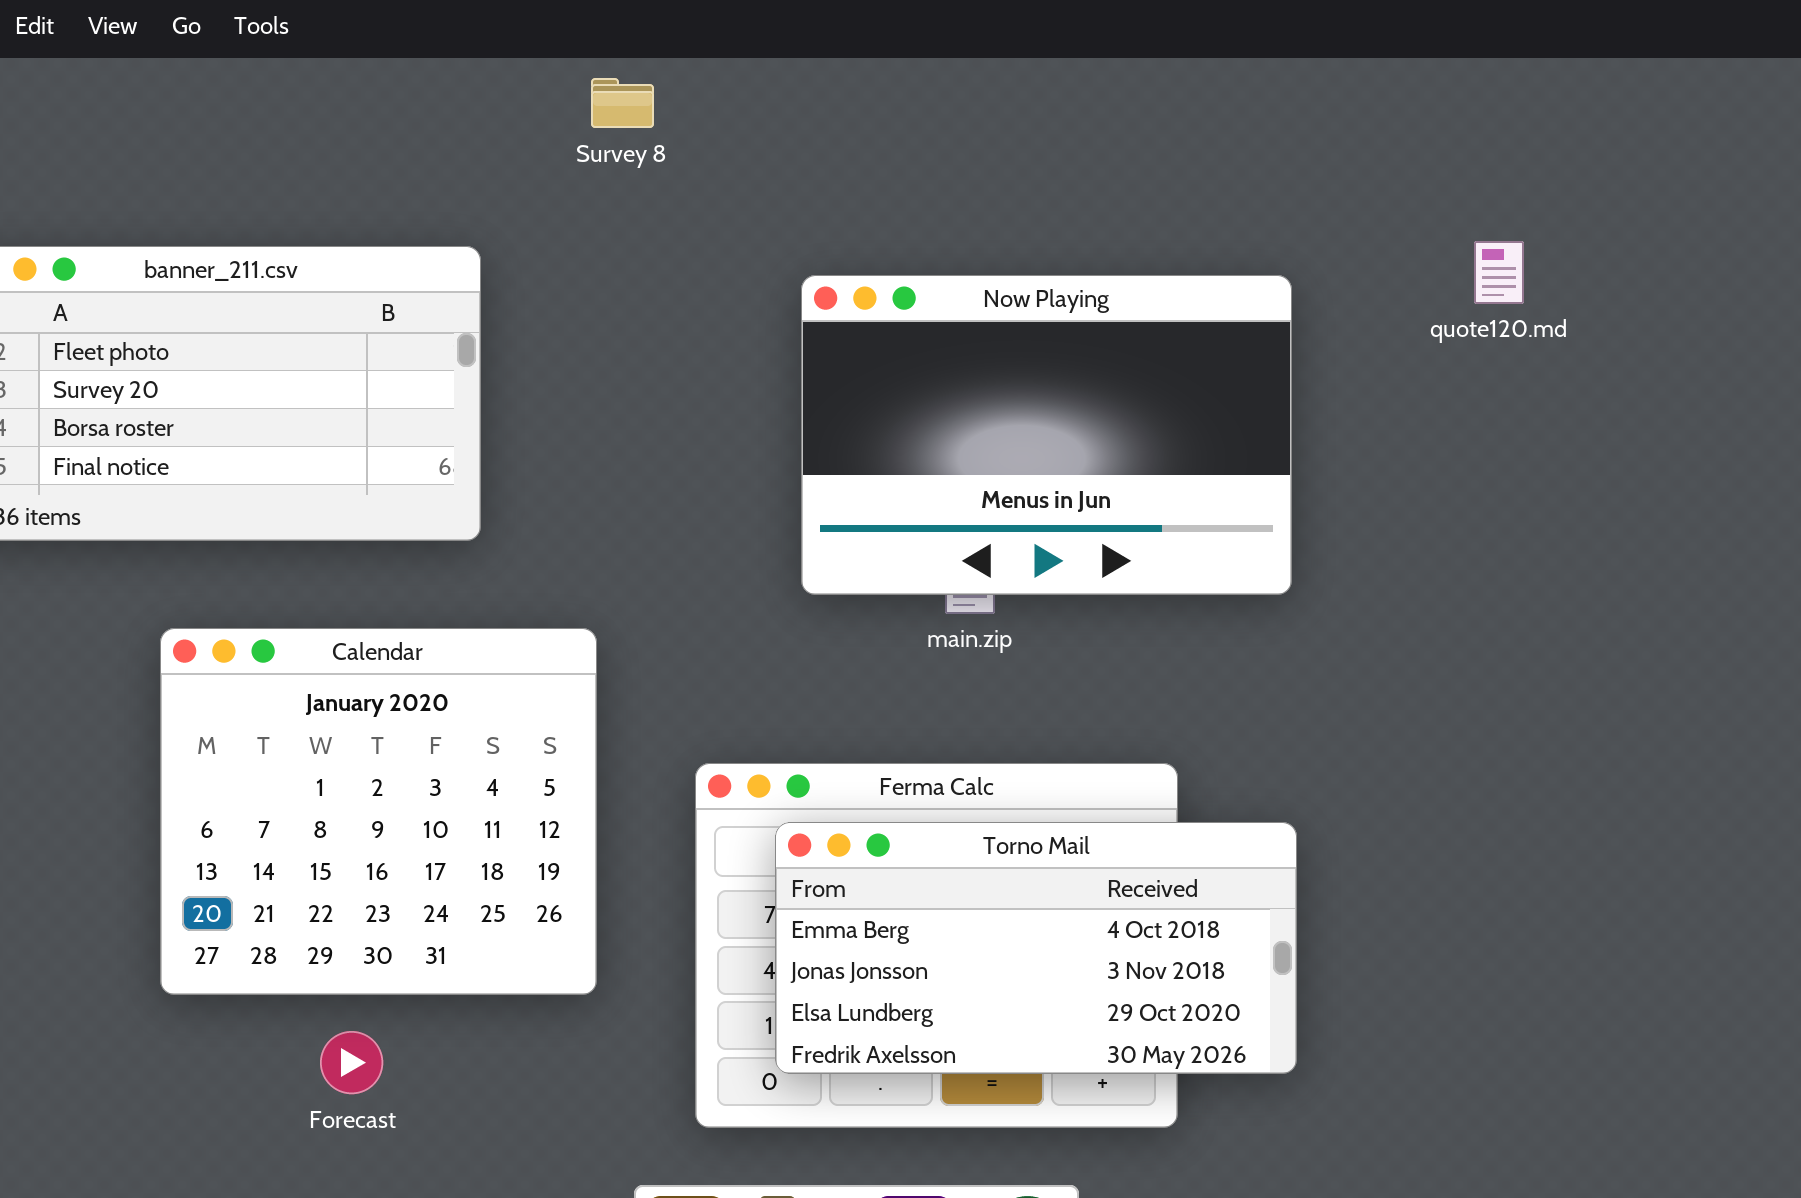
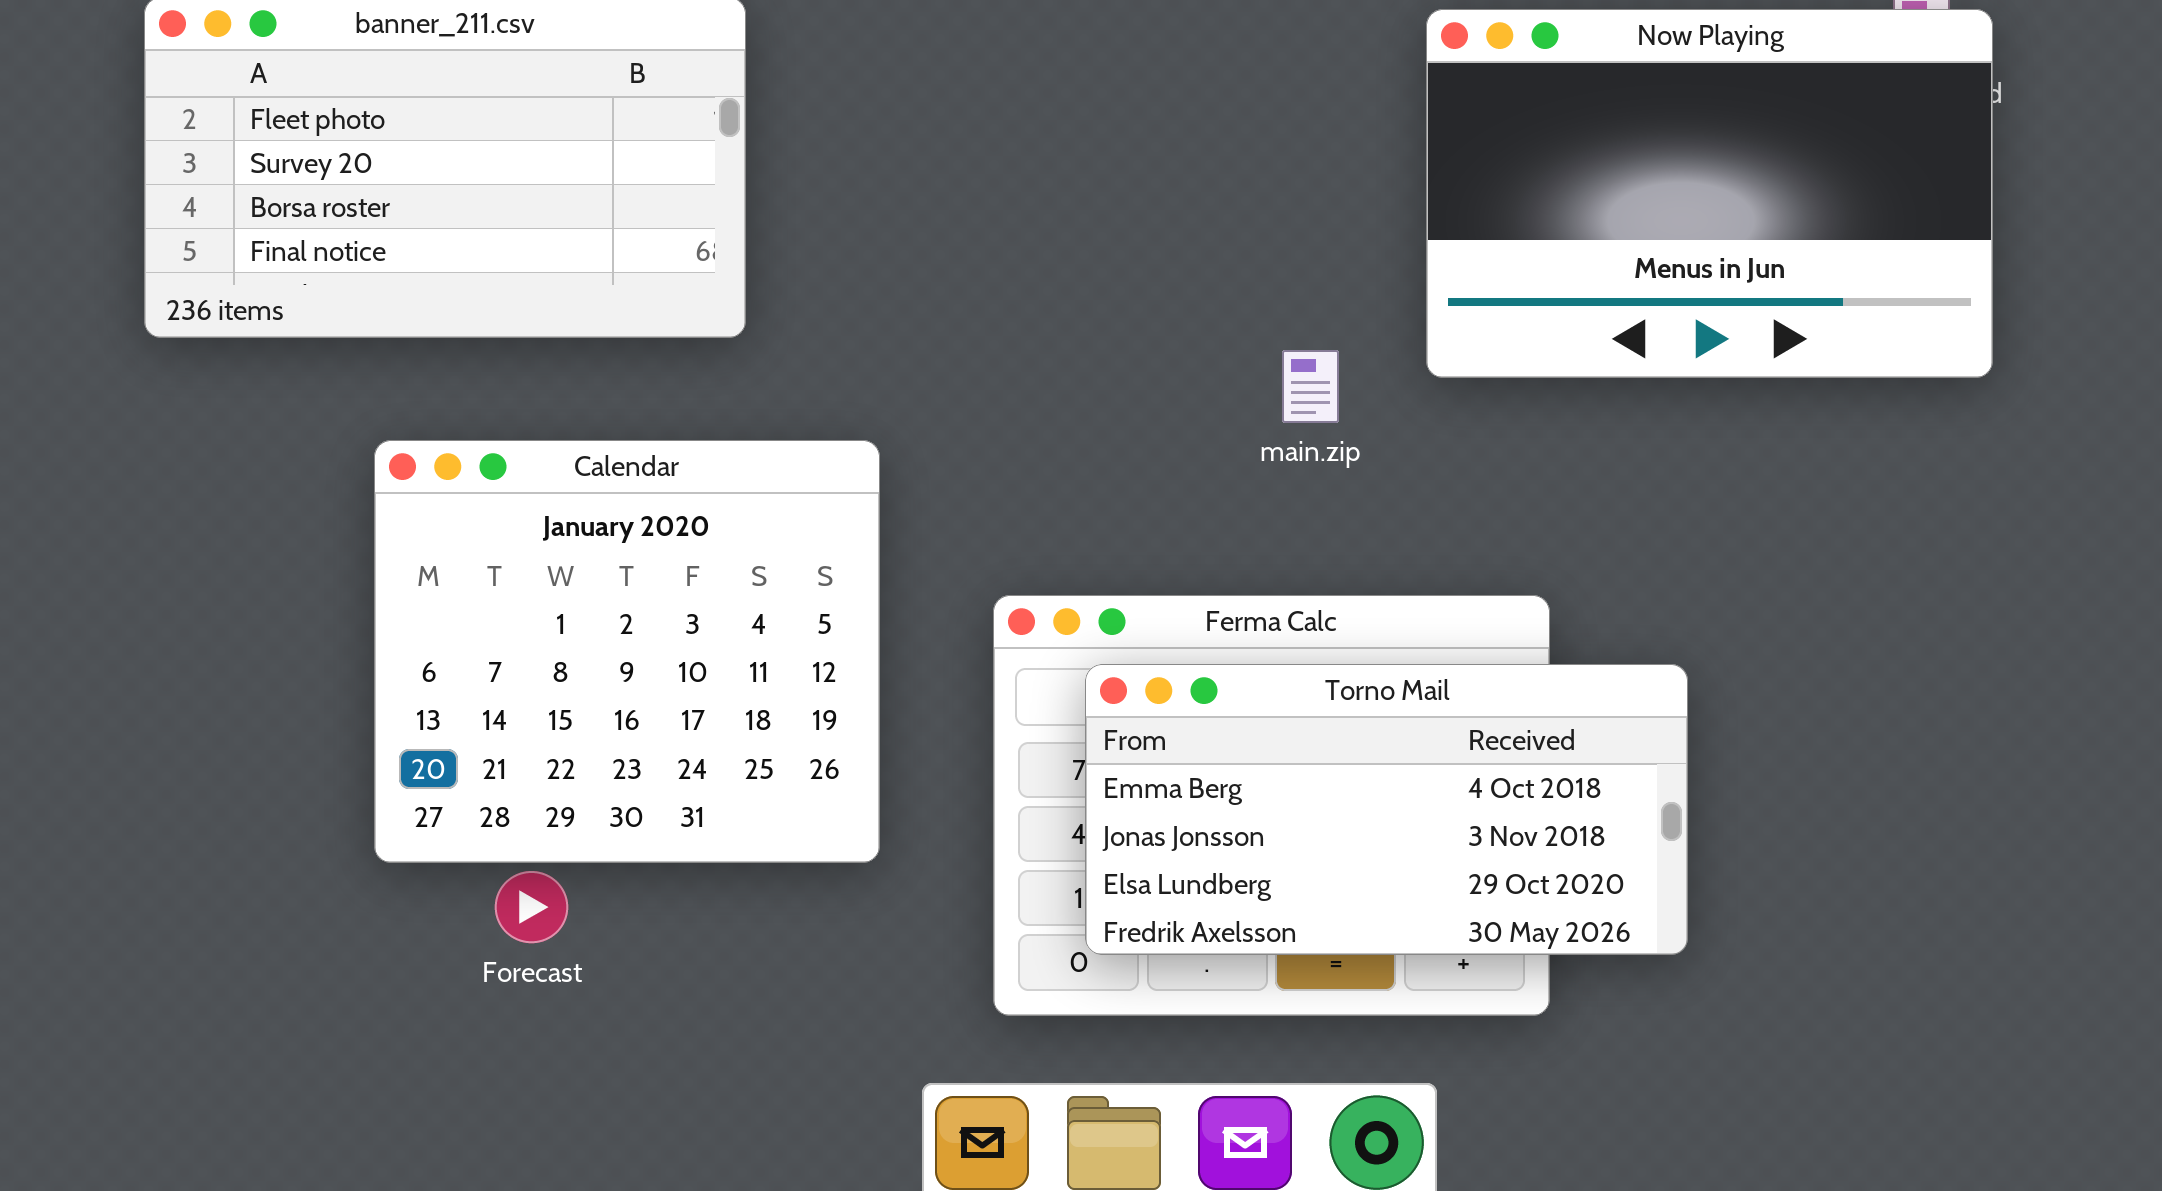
Now Playing: [801,275,1292,595] -> [1426,9,1993,378], moved
Forecast: [320,1031,383,1094] -> [495,871,568,943], moved

